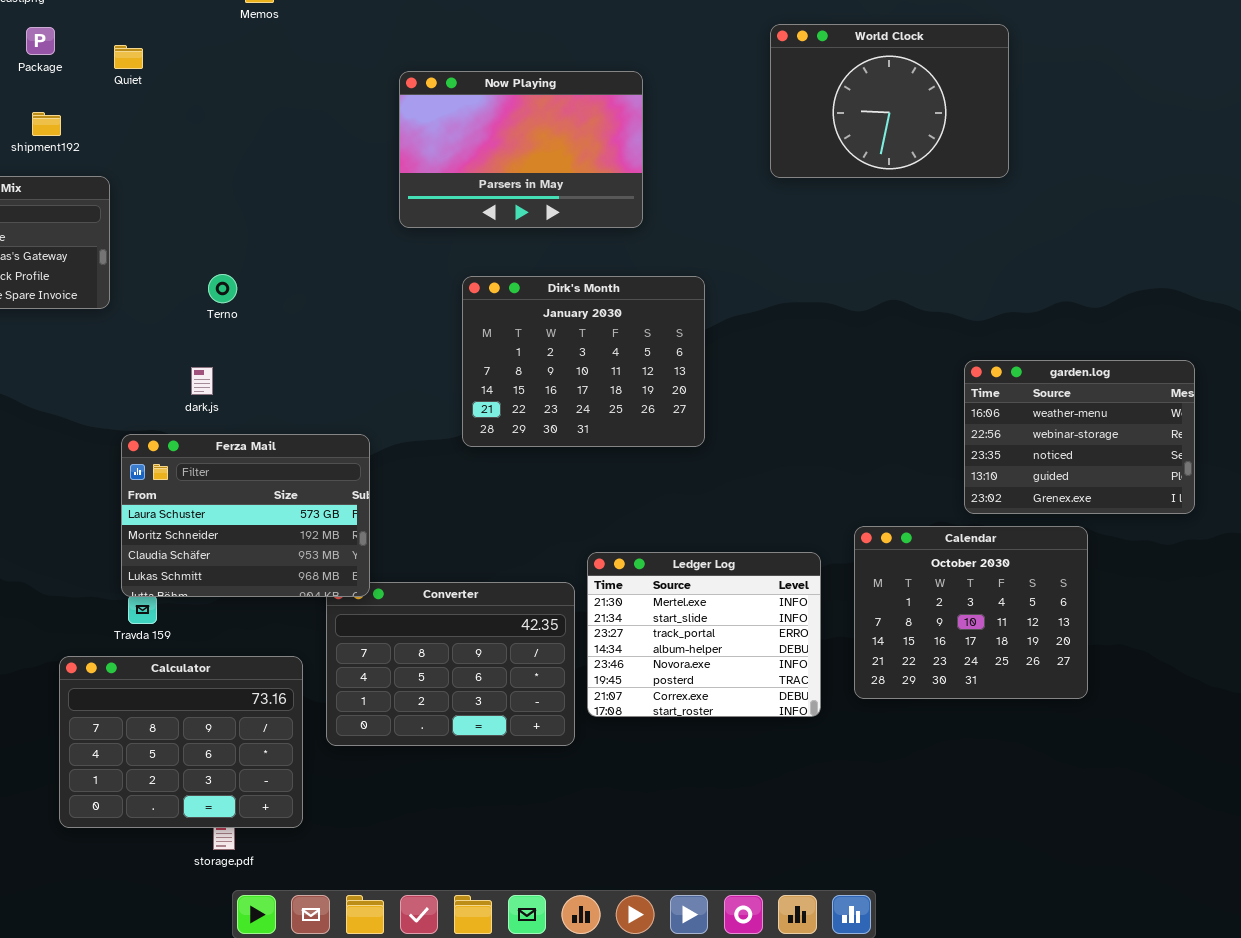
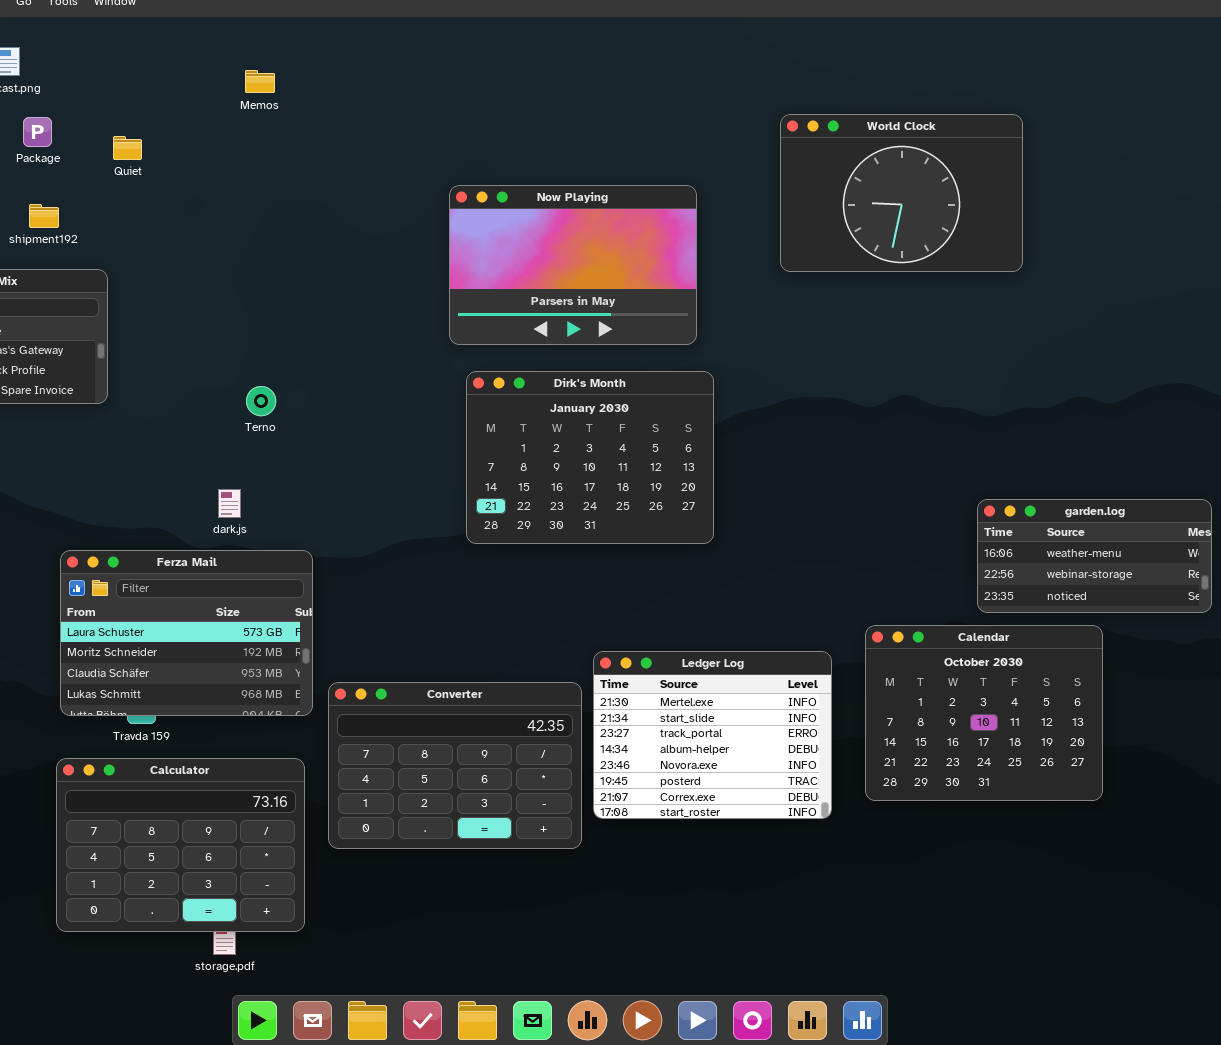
Now Playing: [399,71,643,228] -> [449,185,697,345], moved
Terno: [208,274,237,303] -> [246,386,276,416], moved
garden.log: [964,360,1195,514] -> [977,499,1212,613], resized
dark.js: [191,367,213,395] -> [218,489,241,518], moved
Ferza Mail: [121,434,370,597] -> [60,550,313,716], moved

